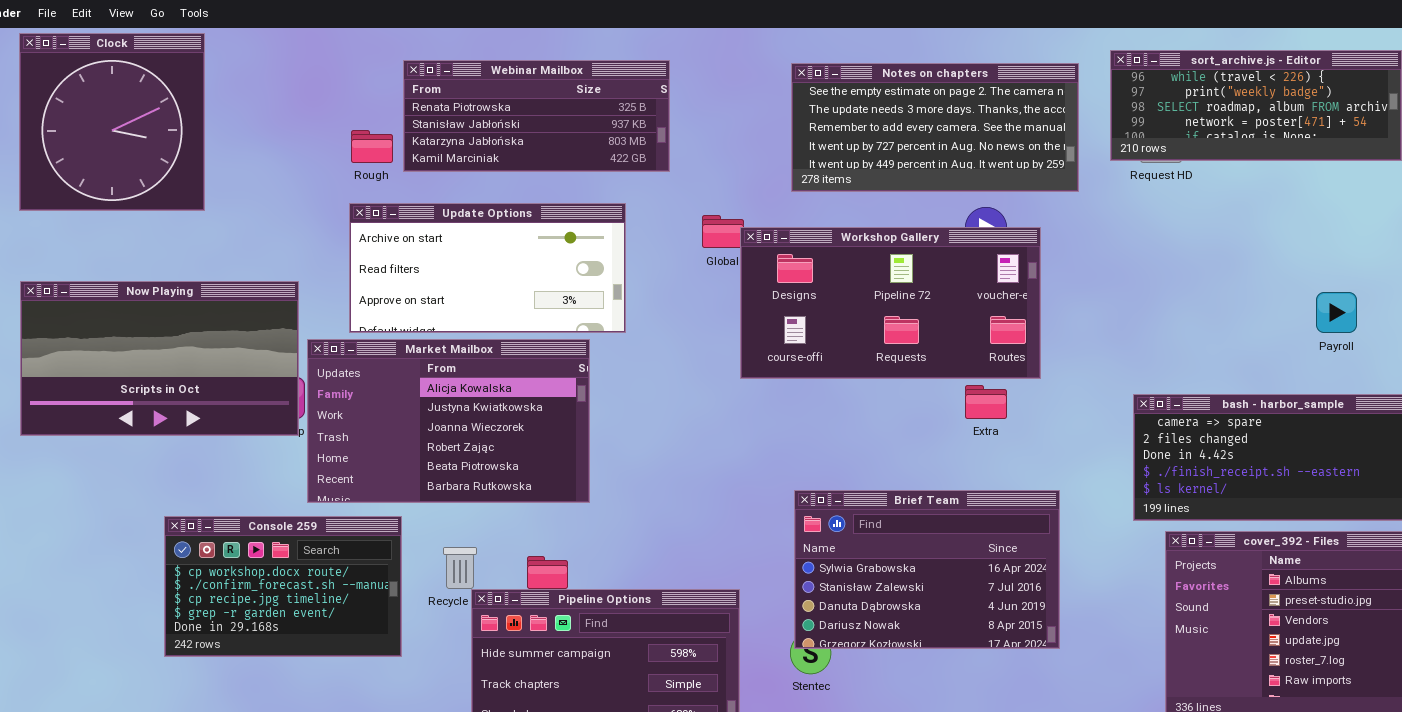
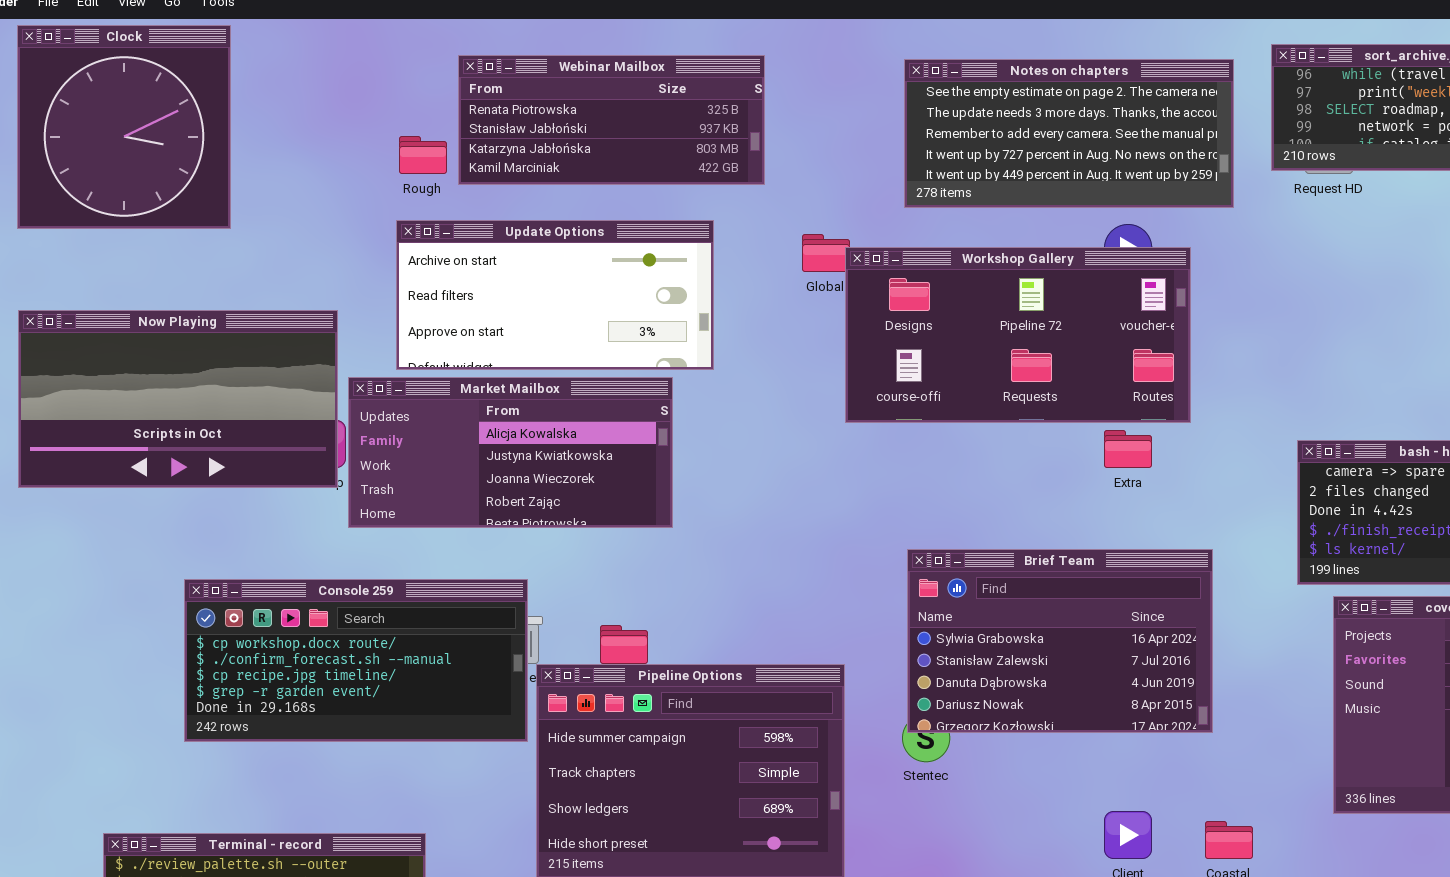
Market Mailbox: [307,339,590,503] -> [348,377,673,528], resized
Console 259: [164,516,402,657] -> [184,579,528,742], resized

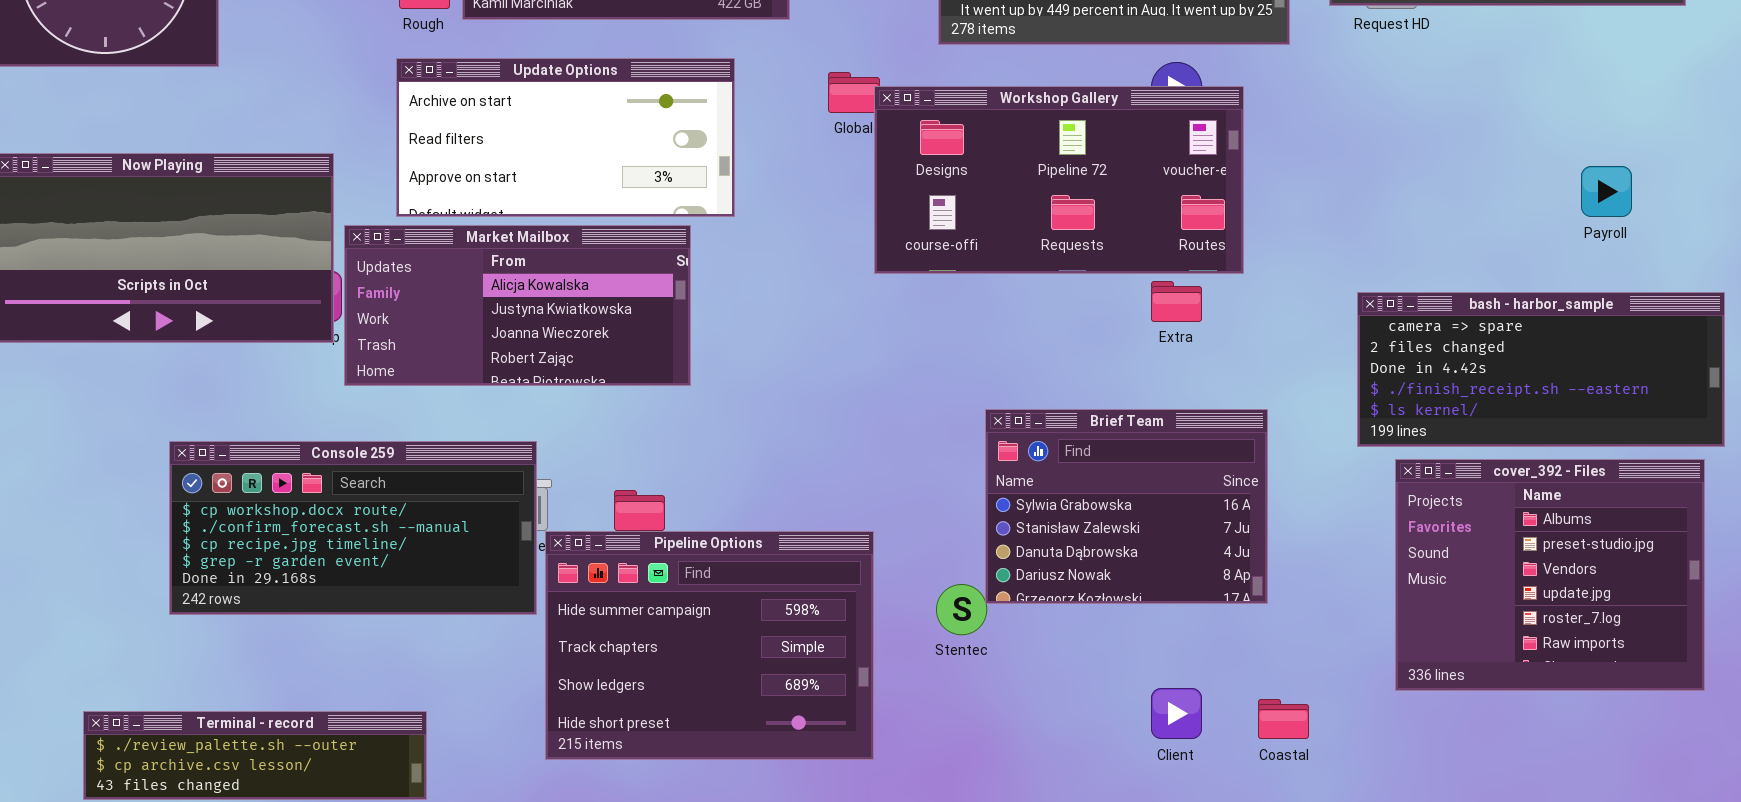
Brief Team: [907,549,1213,733] -> [985,409,1268,604], resized

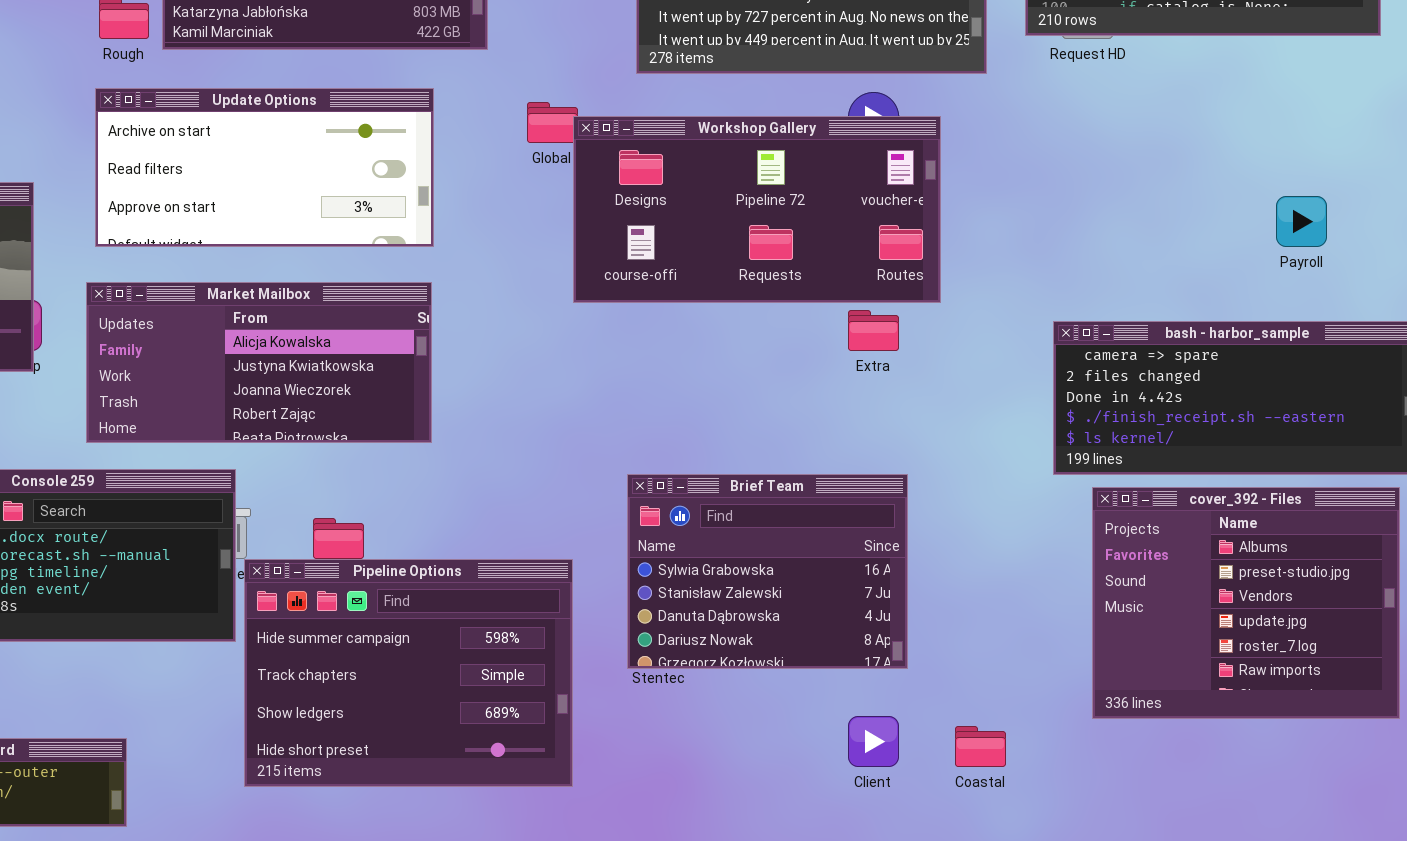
Market Mailbox: [344,225,691,386] -> [86,282,432,443], moved
Brief Team: [985,409,1268,604] -> [627,474,908,669], moved

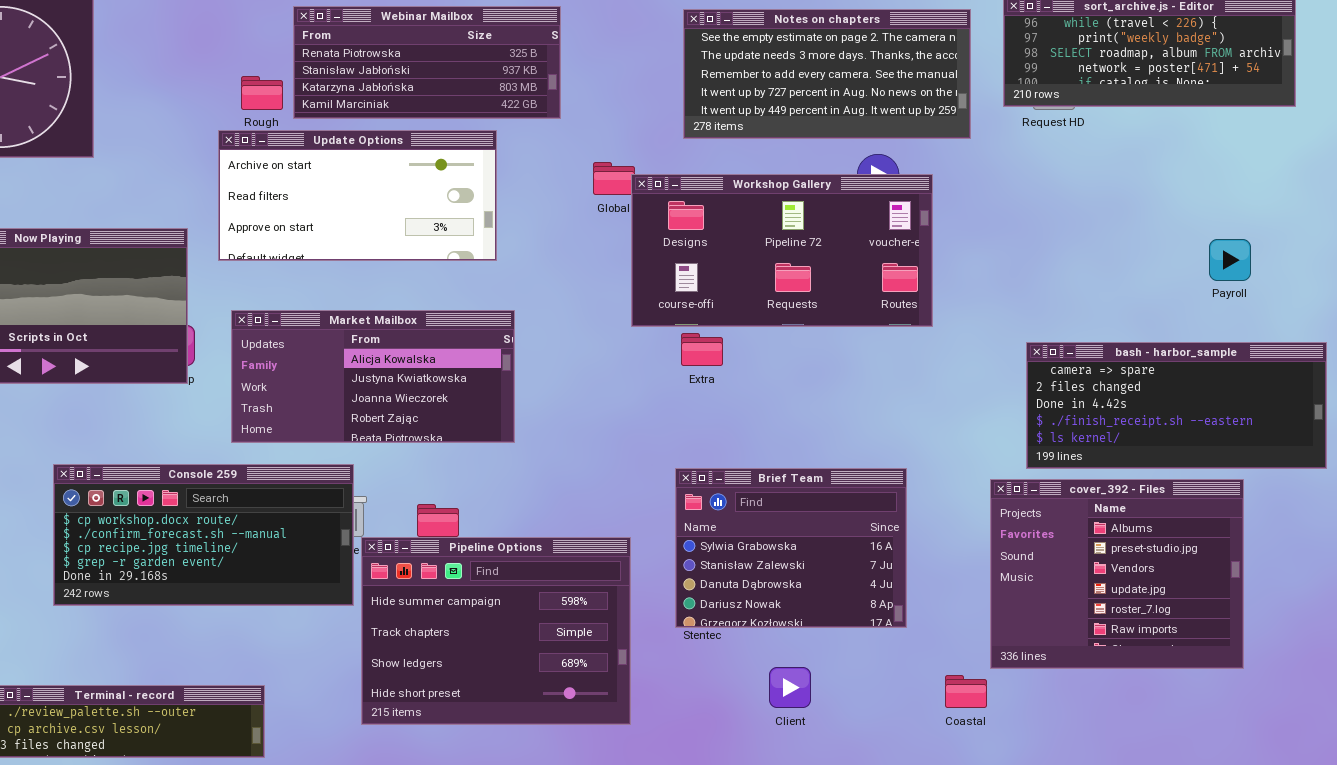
Update Options: [95,88,434,247] -> [218,130,497,261], moved
Extra: [848,310,899,351] -> [681,333,723,366], moved
cover_392 - Files: [1092,487,1400,719] -> [990,479,1244,669], moved
Client: [848,716,899,767] -> [769,667,811,708], moved

